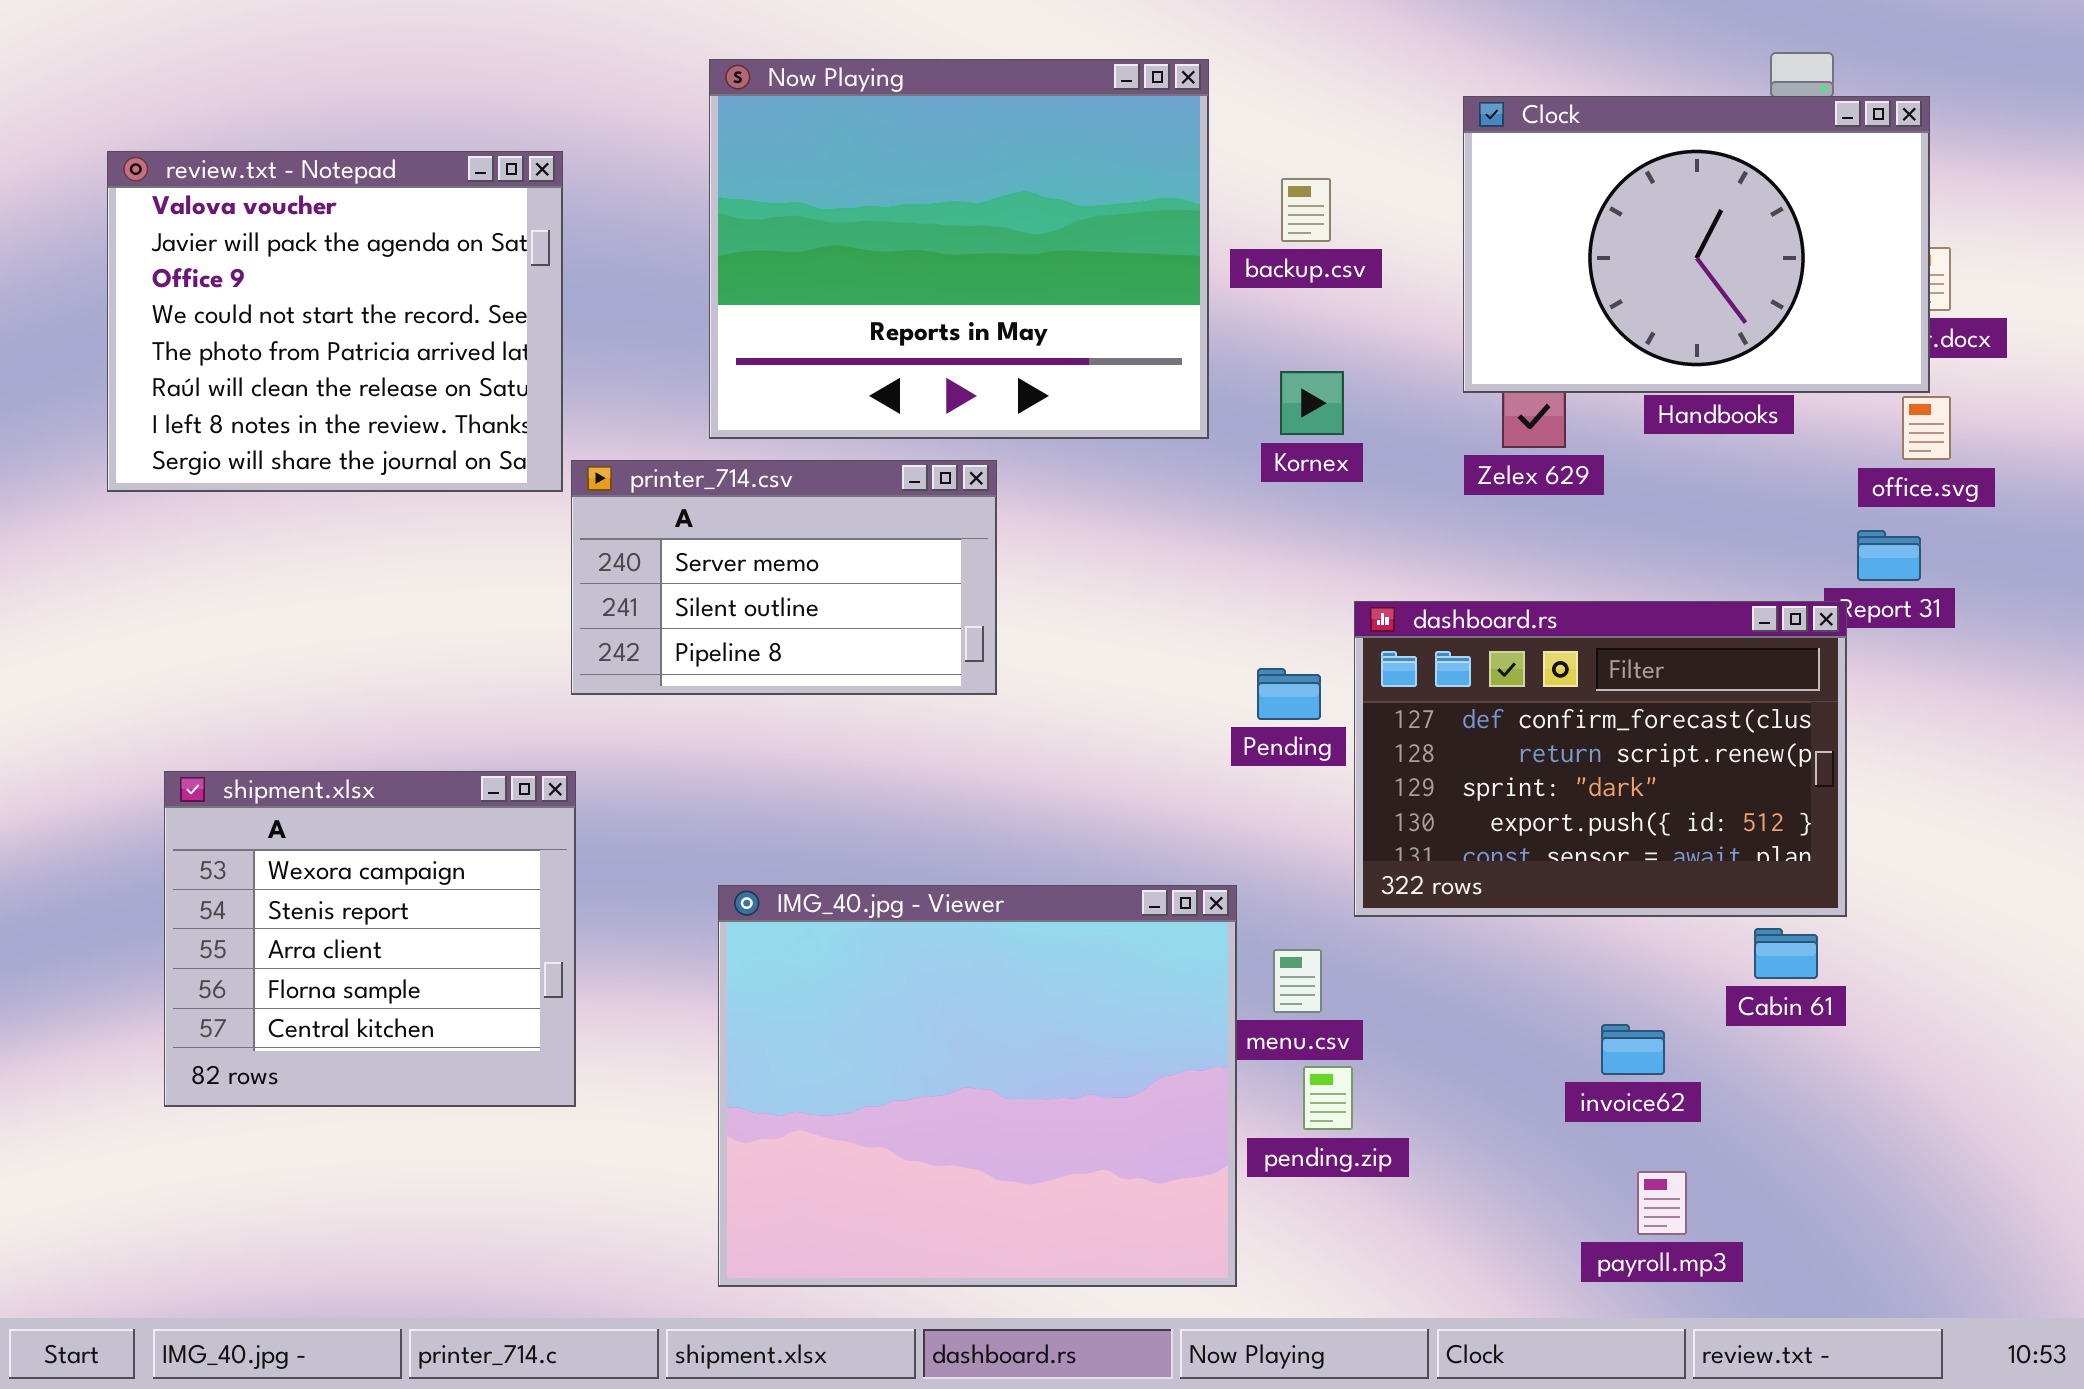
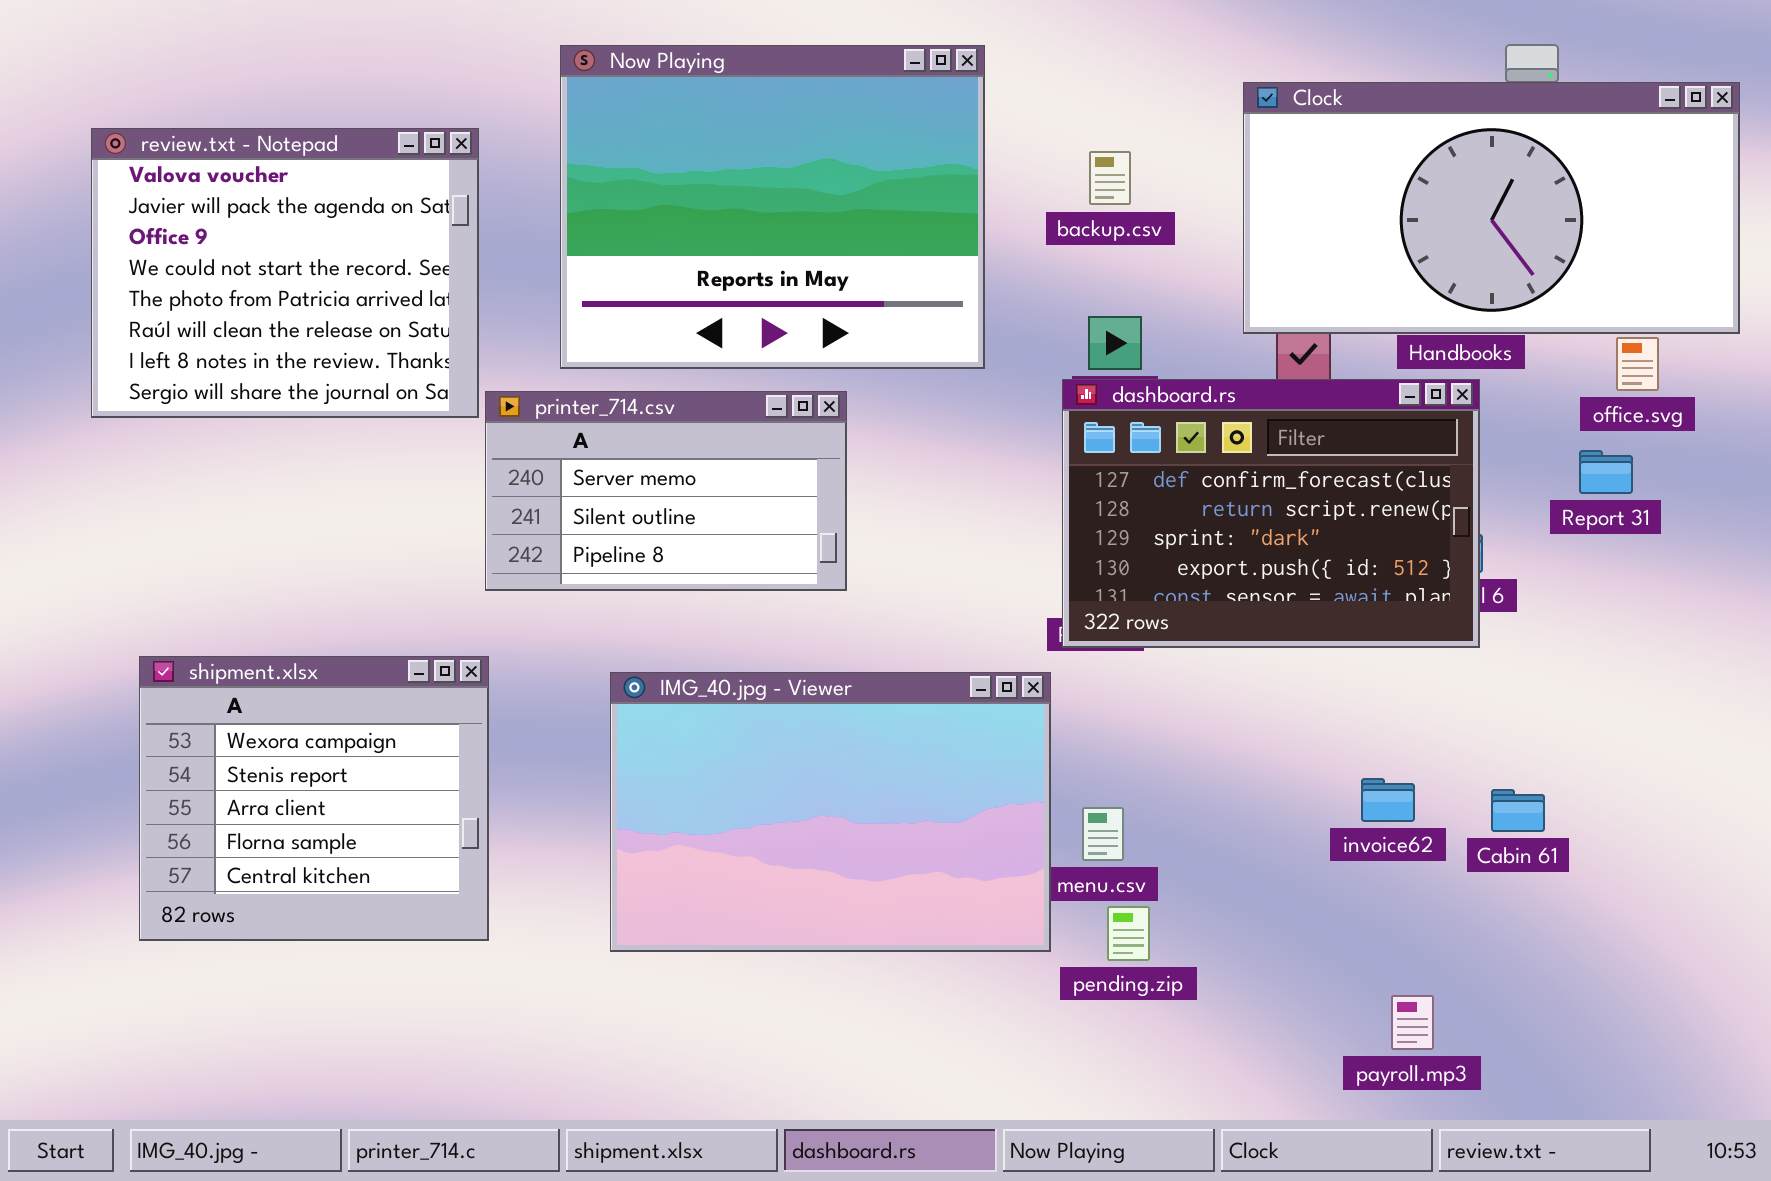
Now Playing: [709,59,1209,439] -> [560,45,985,369], moved
Clock: [1463,96,1930,393] -> [1243,82,1740,334], resized
dashboard.rs: [1354,601,1847,917] -> [1062,379,1480,648], moved
IMG_40.jpg - Viewer: [718,885,1237,1287] -> [610,672,1051,952], moved, resized
invoice62: [1601,1024,1665,1075] -> [1361,778,1415,822], moved

